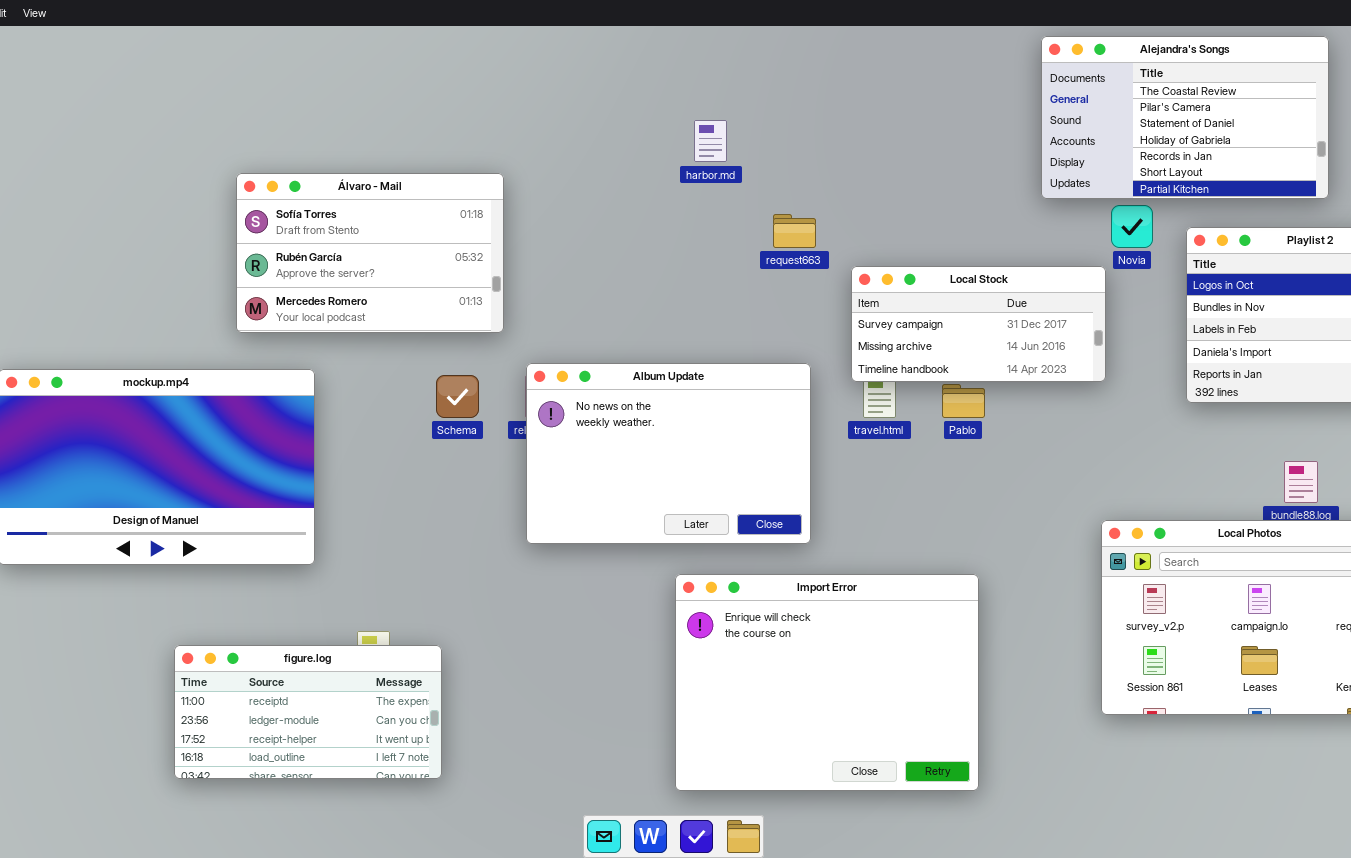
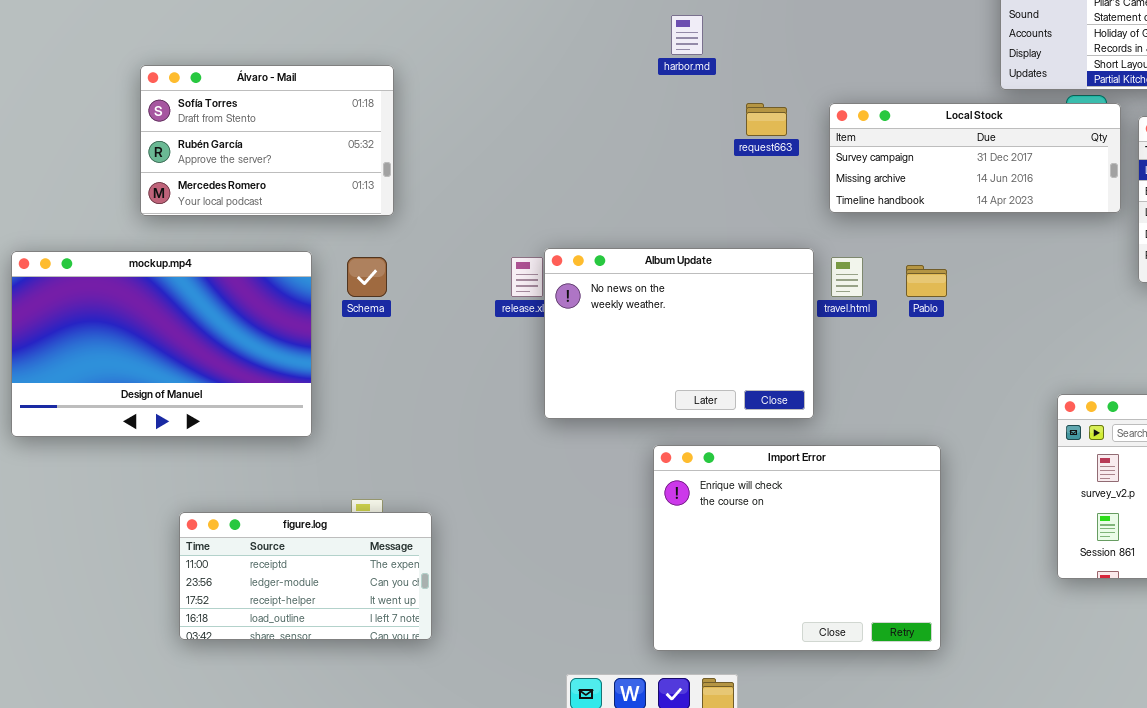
Álvaro - Mail: [236,173,504,333] -> [140,65,394,216], moved
Local Stock: [851,266,1106,382] -> [829,103,1121,213], moved, resized
Album Update: [526,363,811,544] -> [544,248,814,419], moved
Schema: [436,375,479,418] -> [347,257,387,297], moved

